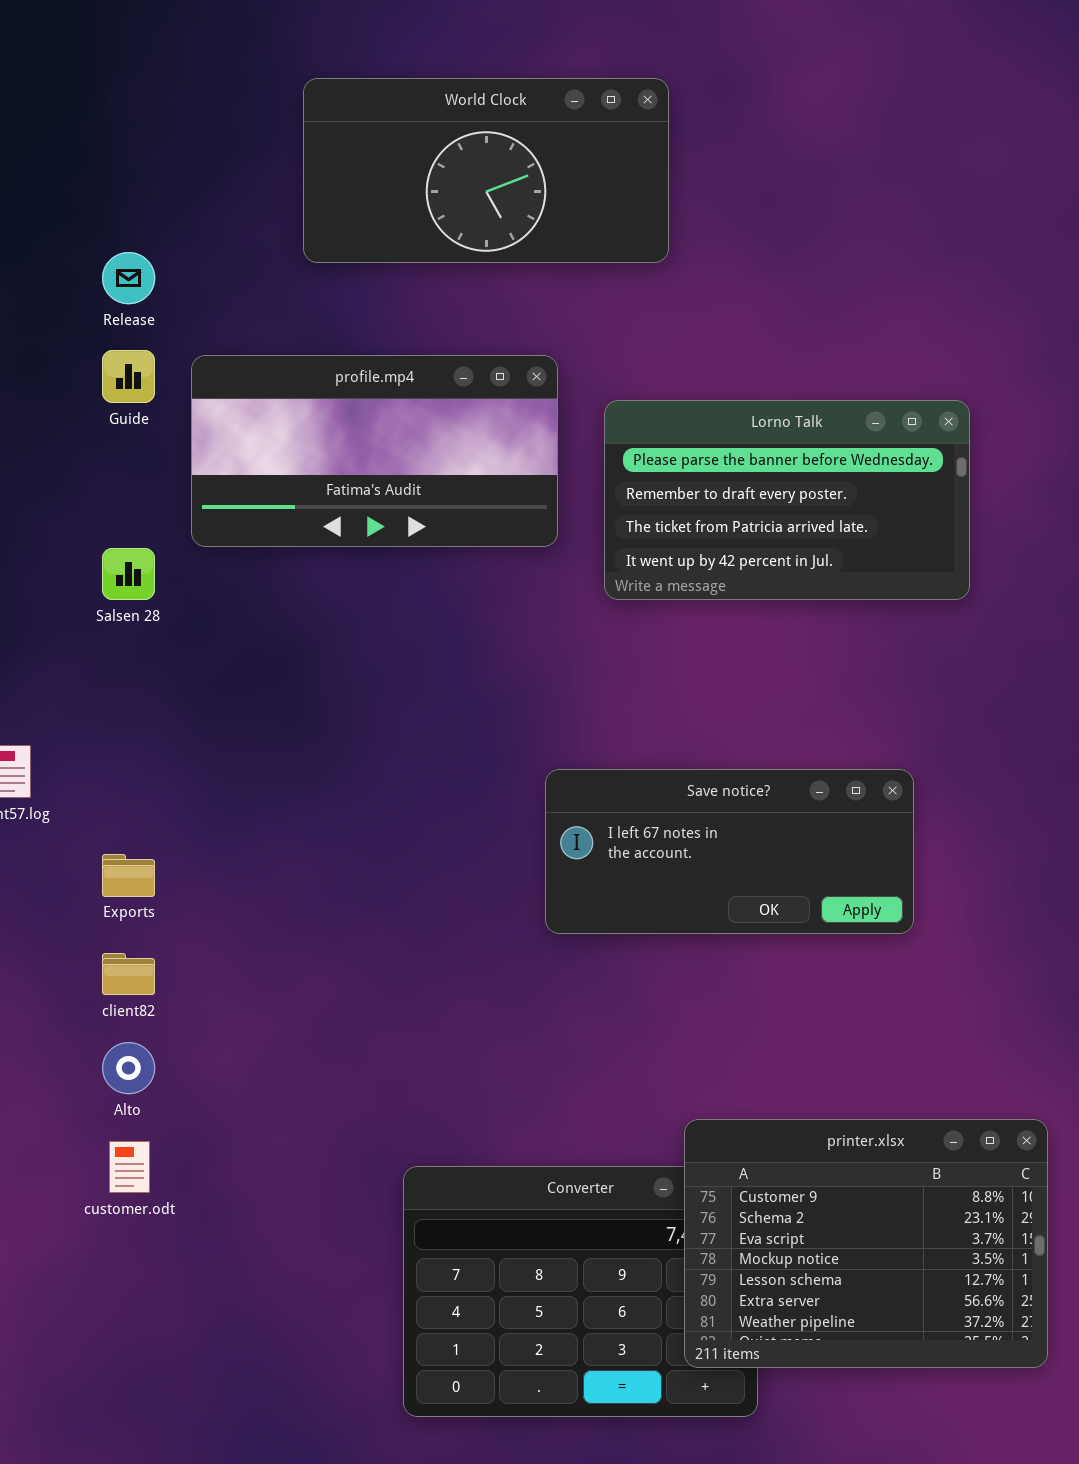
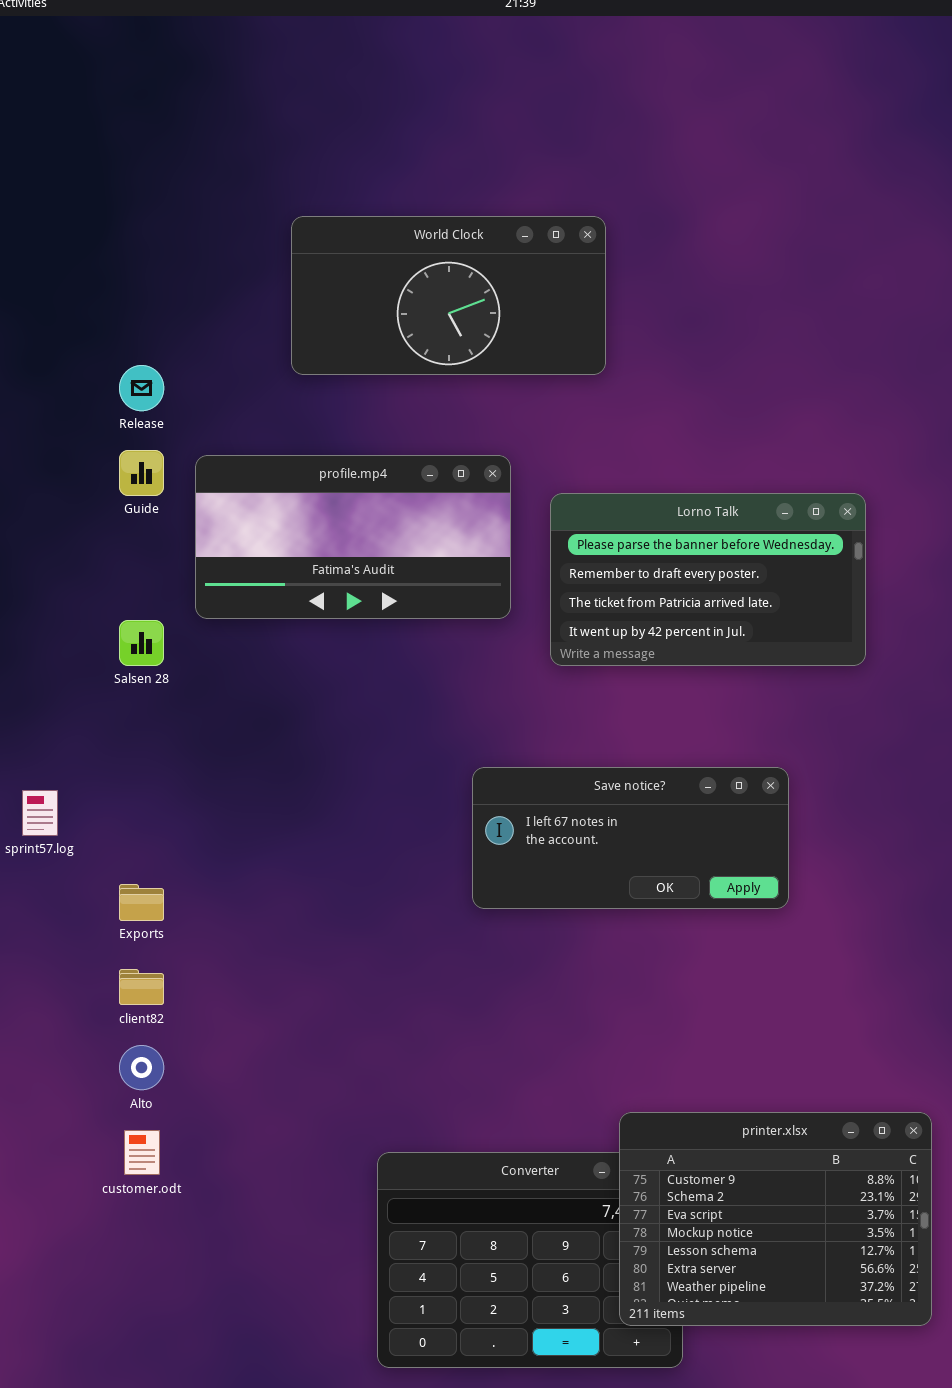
Save notice?: [545,769,914,934] -> [472,767,789,909], moved

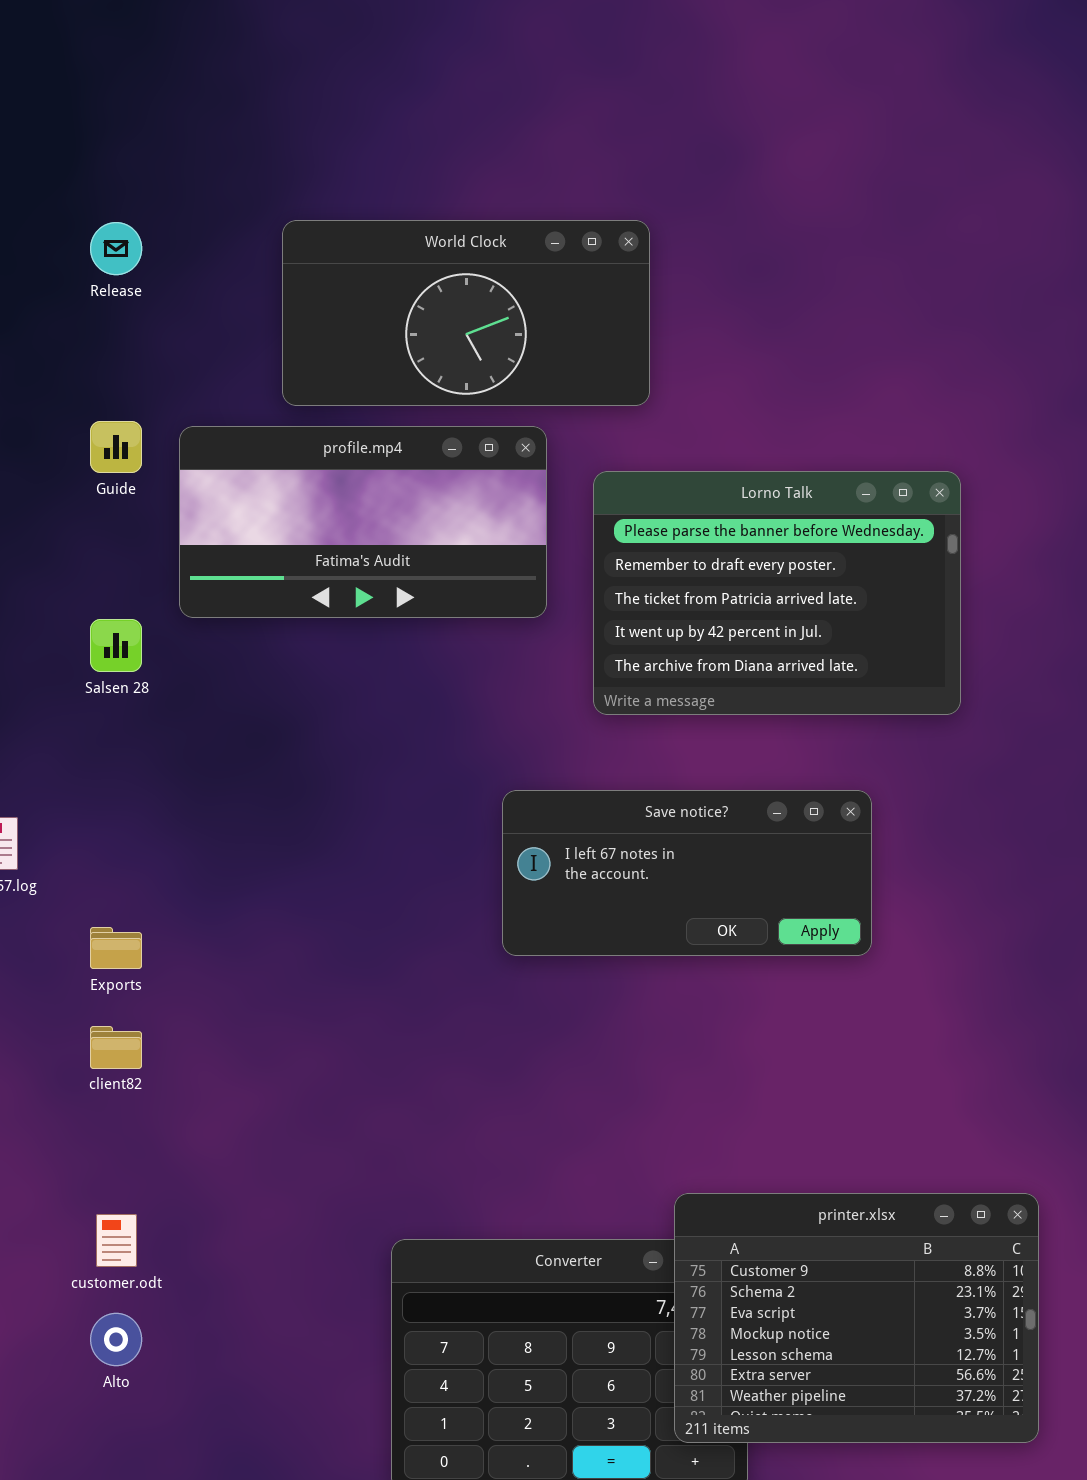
World Clock: [291,216,606,375] -> [282,220,650,406], moved
Release: [119,365,164,411] -> [90,222,142,275], moved
Lorno Talk: [550,493,866,666] -> [593,471,961,715], resized
Alto: [119,1045,164,1090] -> [90,1313,142,1366], moved

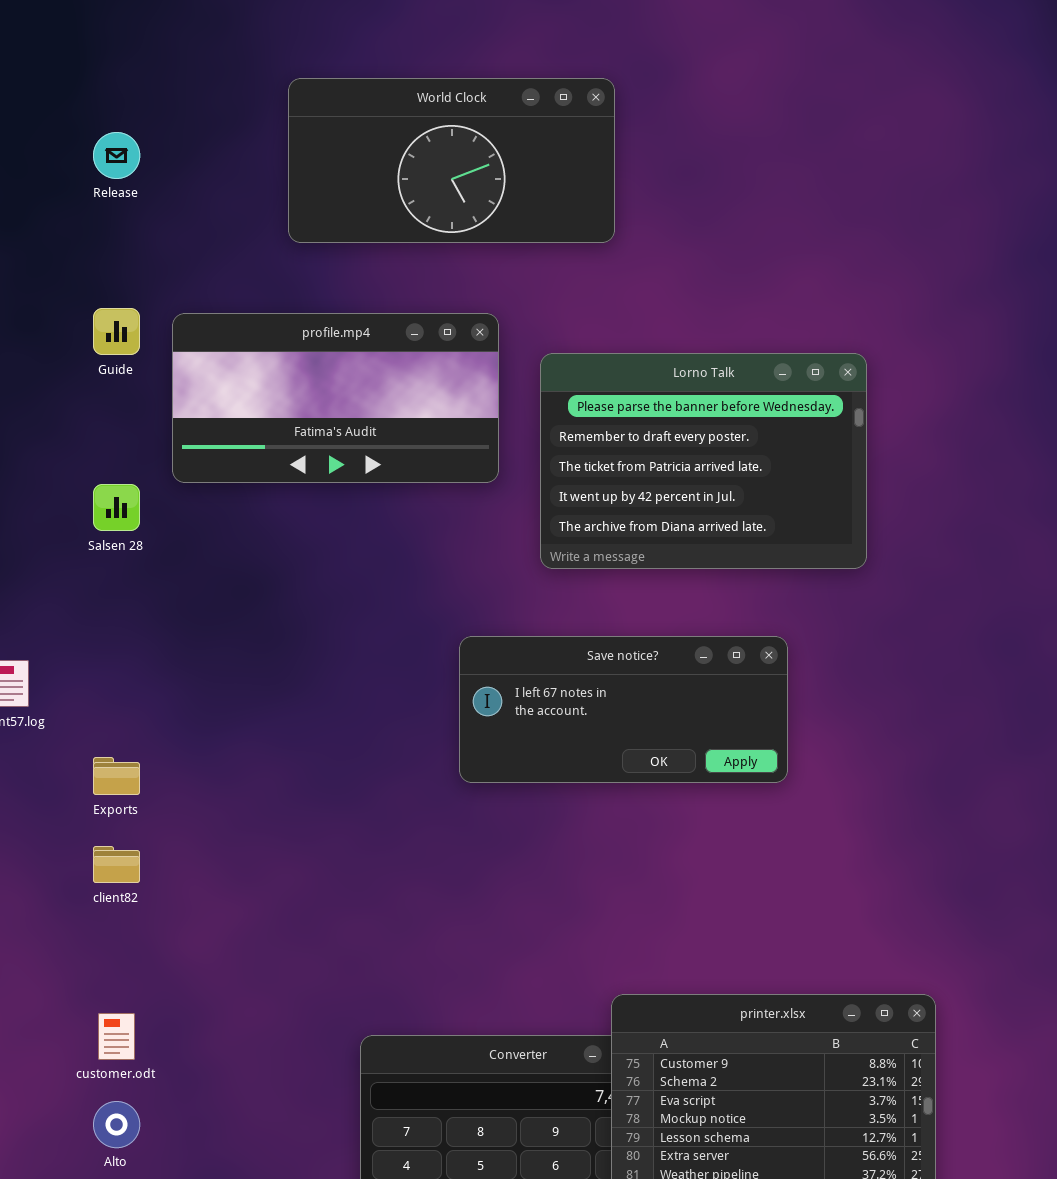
World Clock: [282,220,650,406] -> [288,78,615,243], moved

